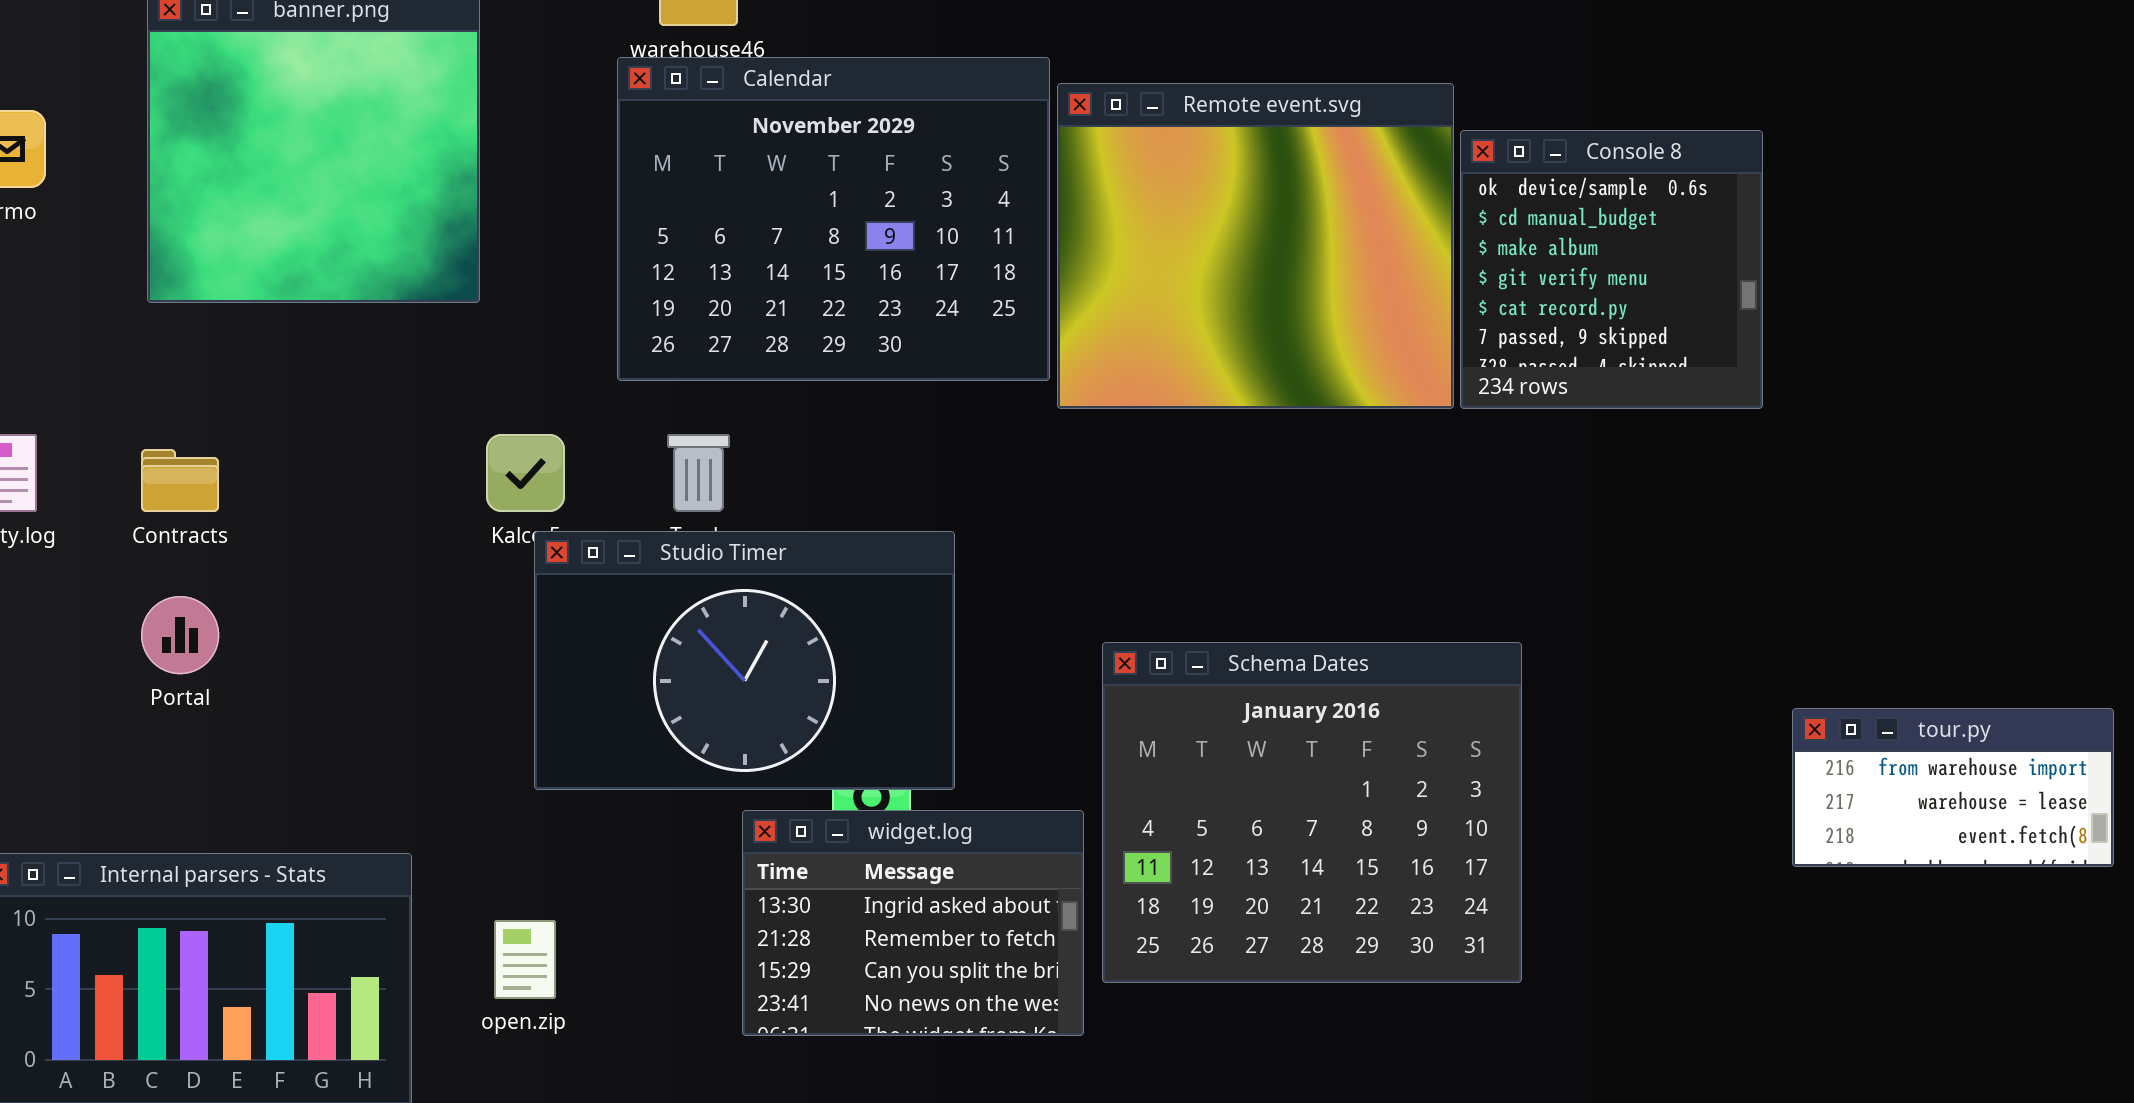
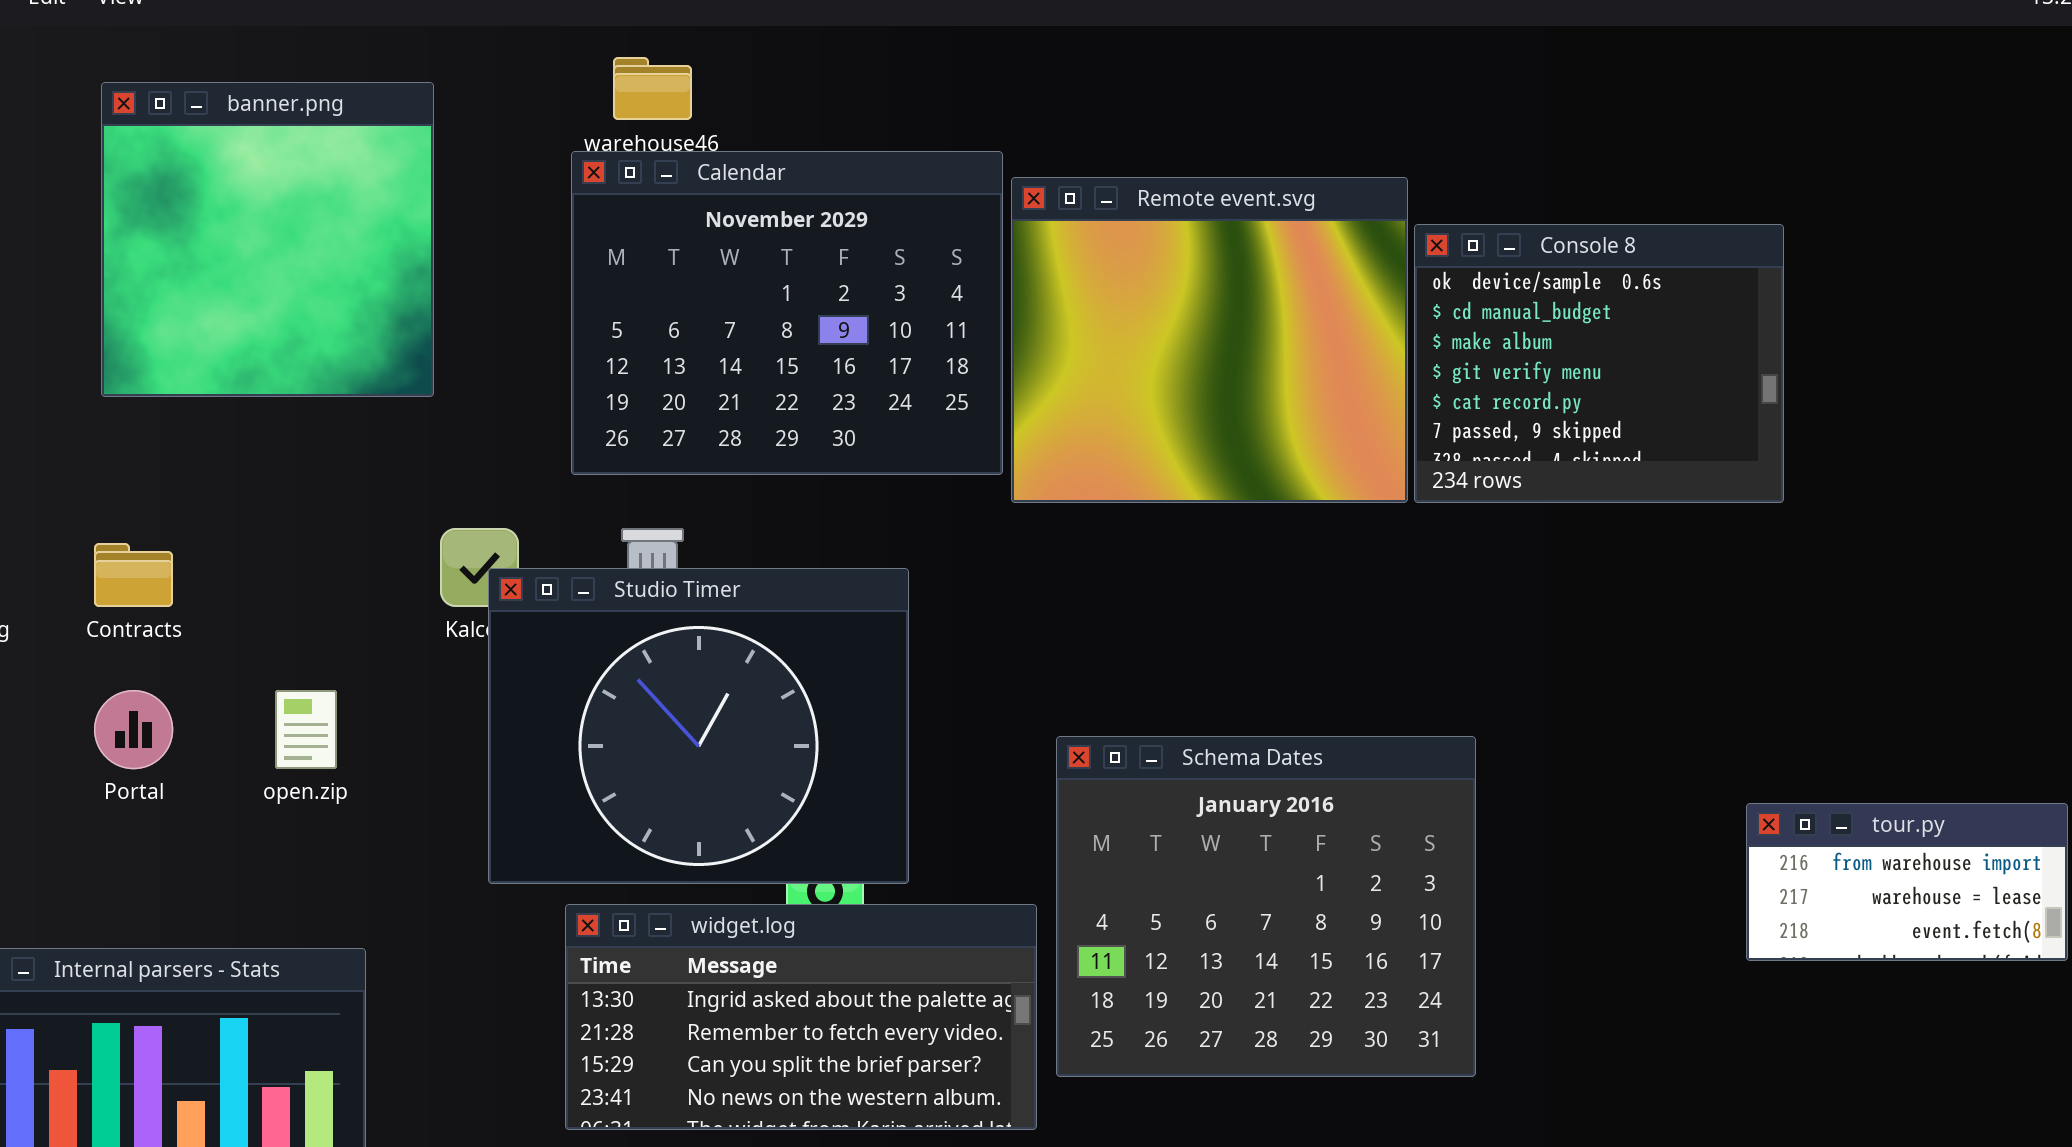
Console 8: [1460,130,1763,409] -> [1414,224,1784,503], resized
Studio Timer: [534,531,955,790] -> [488,568,909,884], resized
widget.log: [742,810,1084,1036] -> [565,904,1037,1130], resized
open.zip: [494,920,556,999] -> [275,690,337,769], moved

